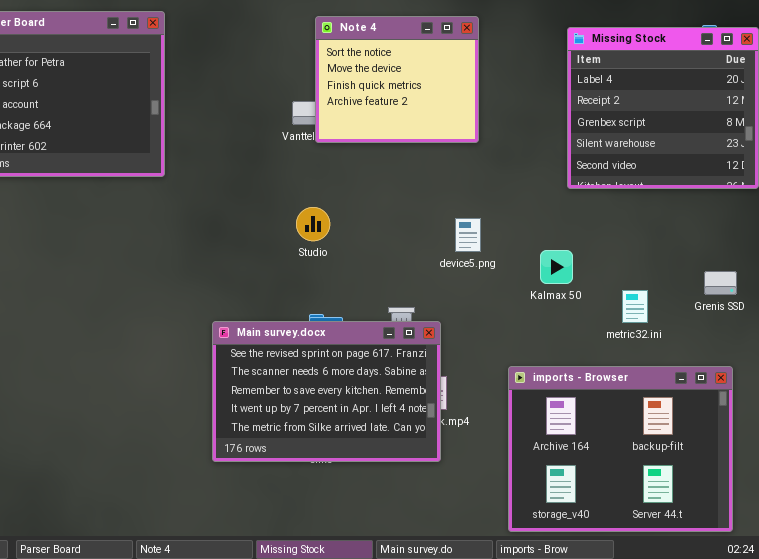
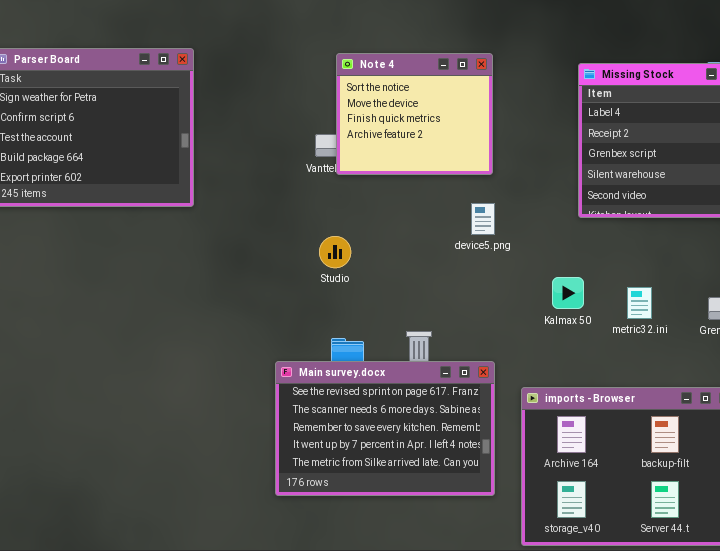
device5.png: [455,218,481,252] -> [471,203,495,235], moved
metric32.ini: [622,290,648,323] -> [627,287,652,319], moved
Main survey.docx: [212,321,441,462] -> [275,361,495,496], moved

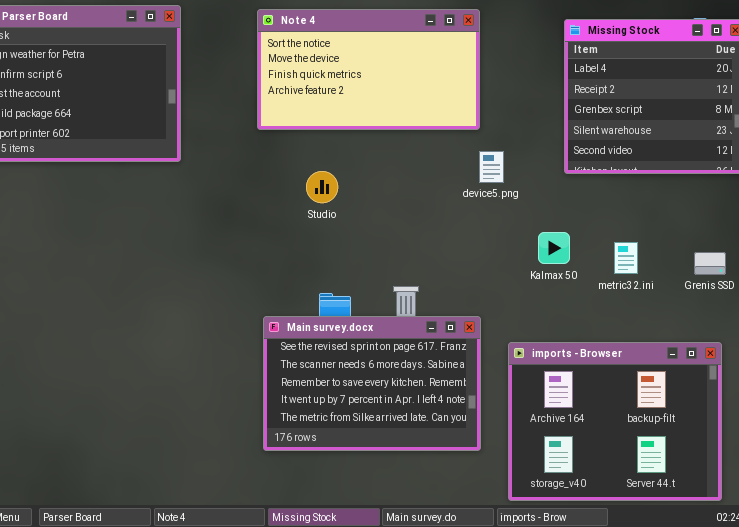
Note 4: [336,53,493,175] -> [257,9,480,130], resized
device5.png: [471,203,495,235] -> [479,151,504,183], moved
Studio: [319,236,351,268] -> [306,171,338,203], moved

